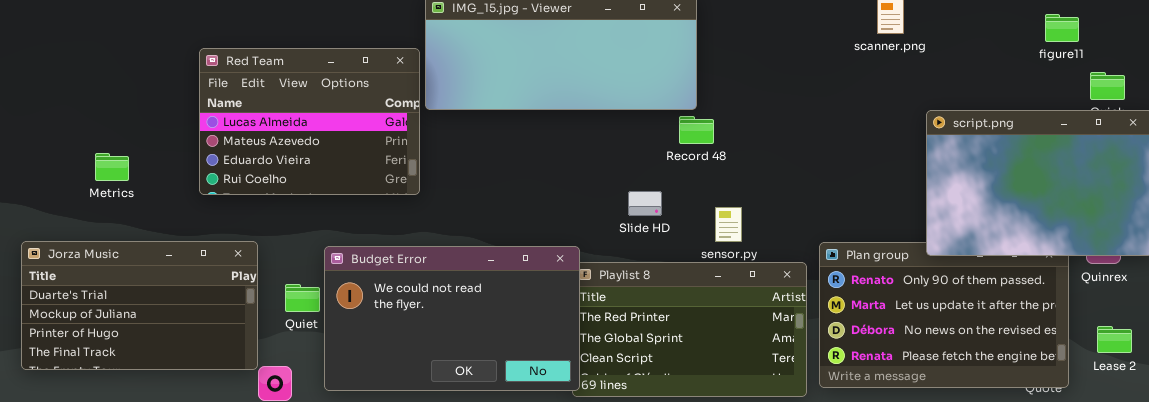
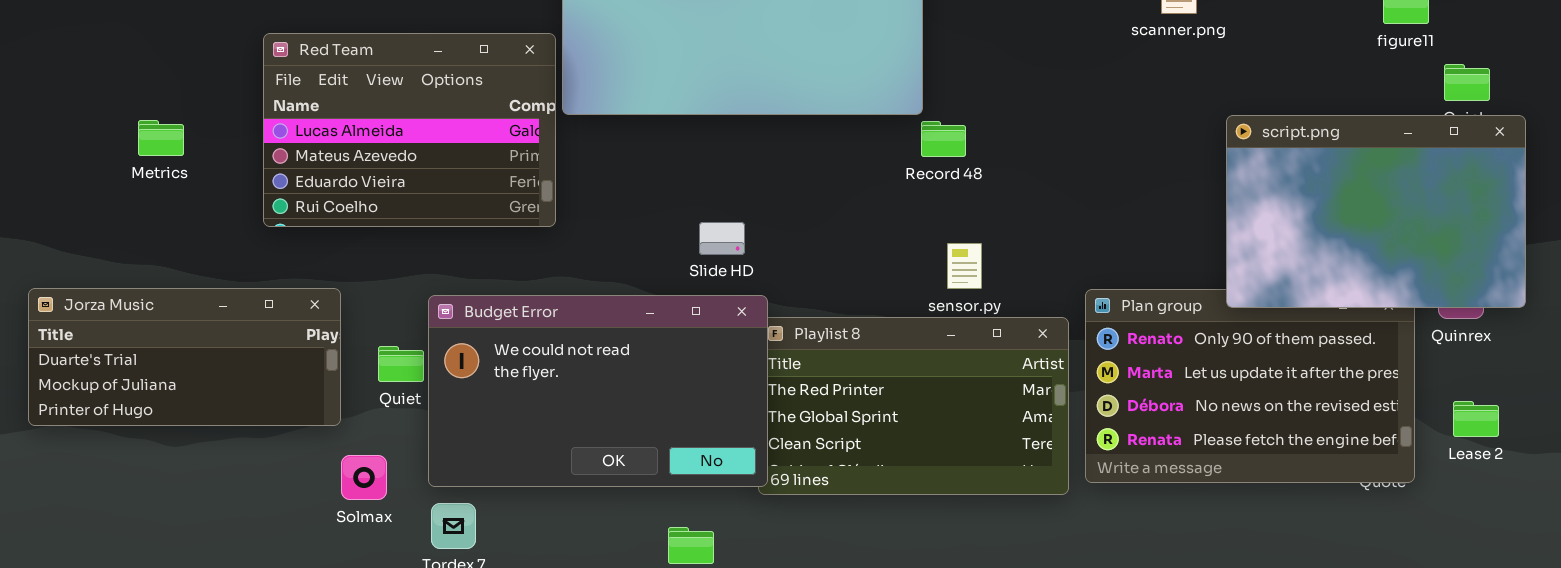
Record 48: [679,116,714,144] -> [921,121,966,157], moved
Metrics: [95,153,129,181] -> [138,120,184,156], moved
Slide HD: [628,191,662,216] -> [699,222,745,255], moved
Jorza Music: [21,241,258,370] -> [28,288,341,426], resized

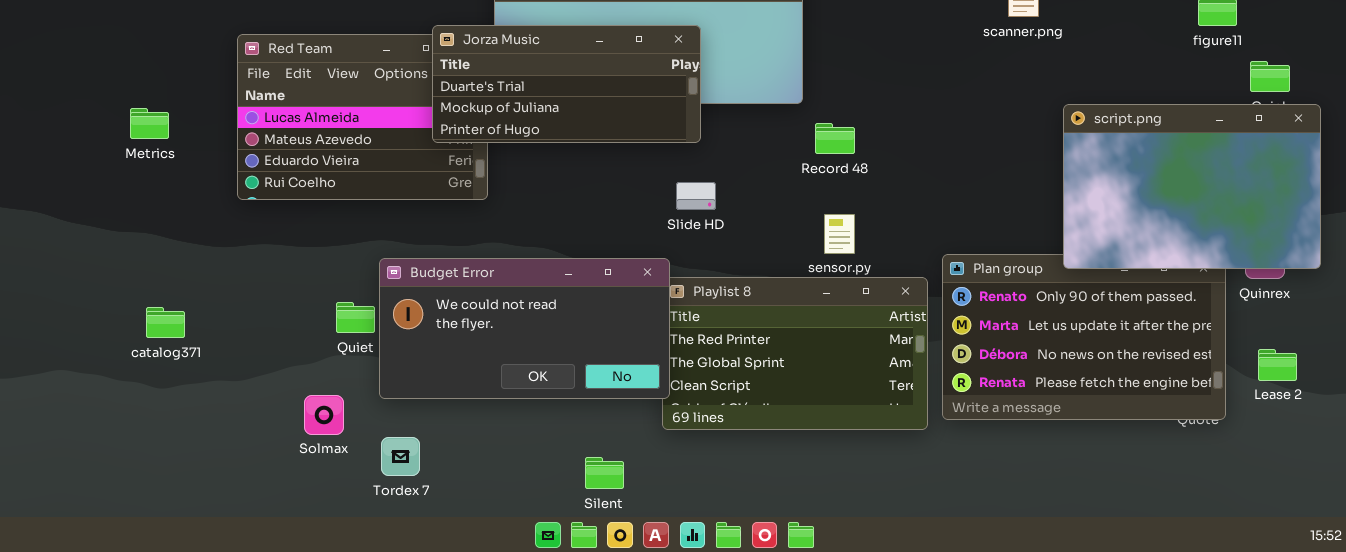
Record 48: [921,121,966,157] -> [815,123,855,154], moved
Slide HD: [699,222,745,255] -> [676,182,716,210], moved
Jorza Music: [28,288,341,426] -> [432,25,701,143], moved
Budget Error: [428,295,768,487] -> [379,258,670,399], resized

